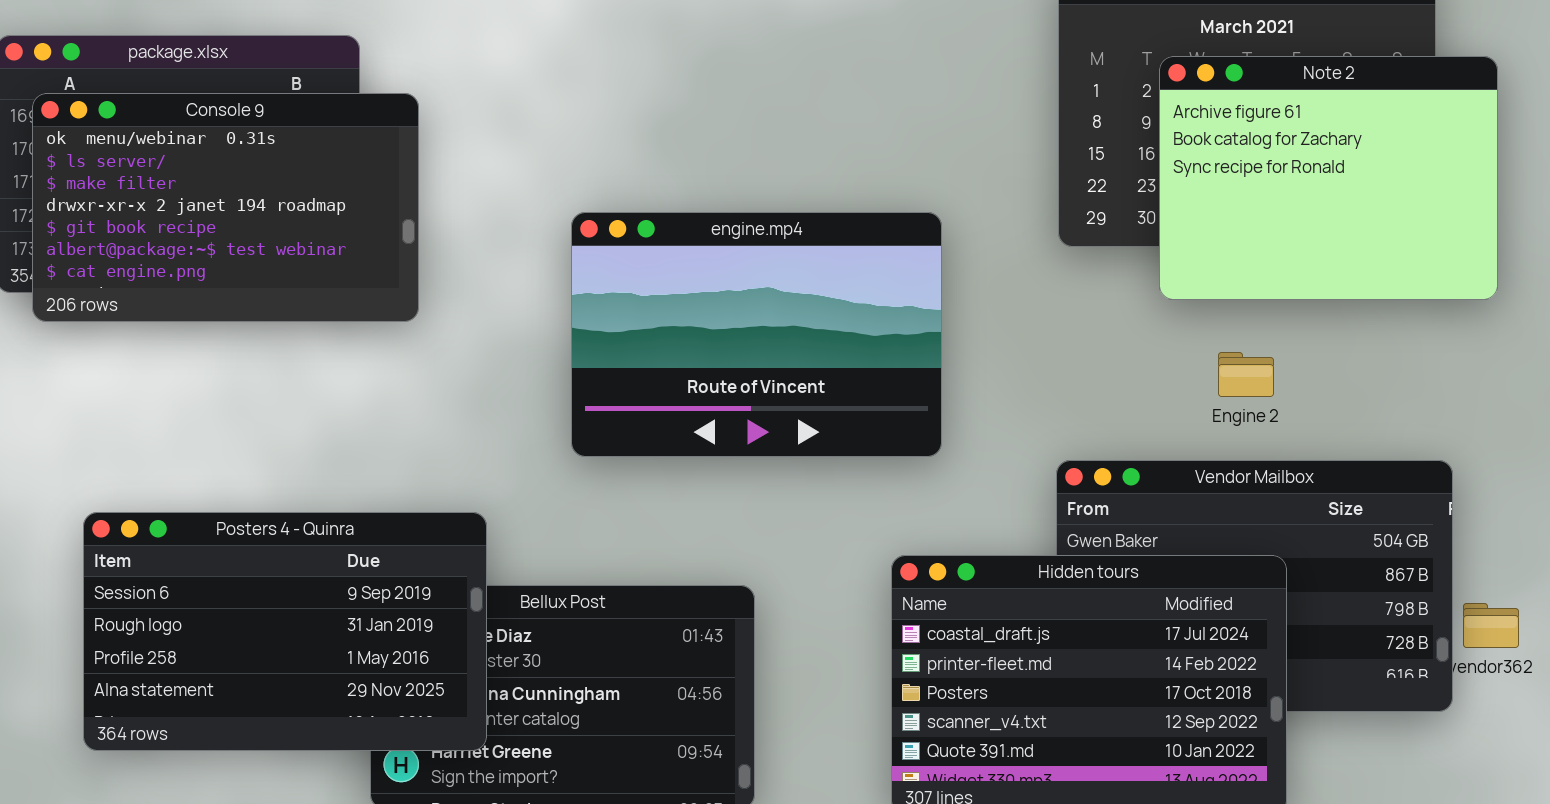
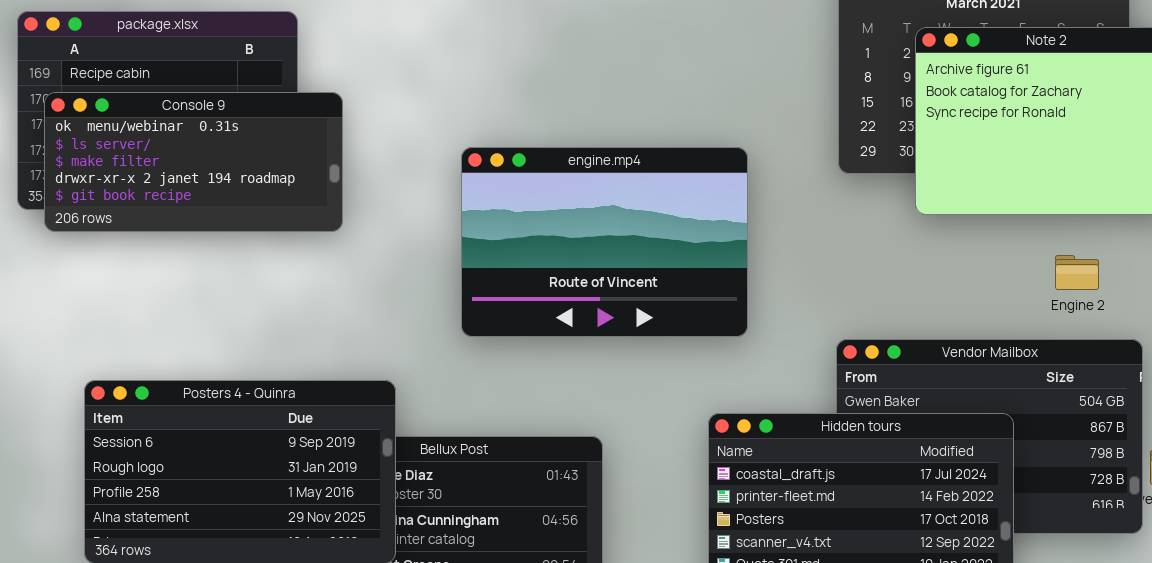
Console 9: [32,93,419,322] -> [44,92,343,232], resized
Engine 2: [1218,352,1274,397] -> [1055,255,1099,290], moved

